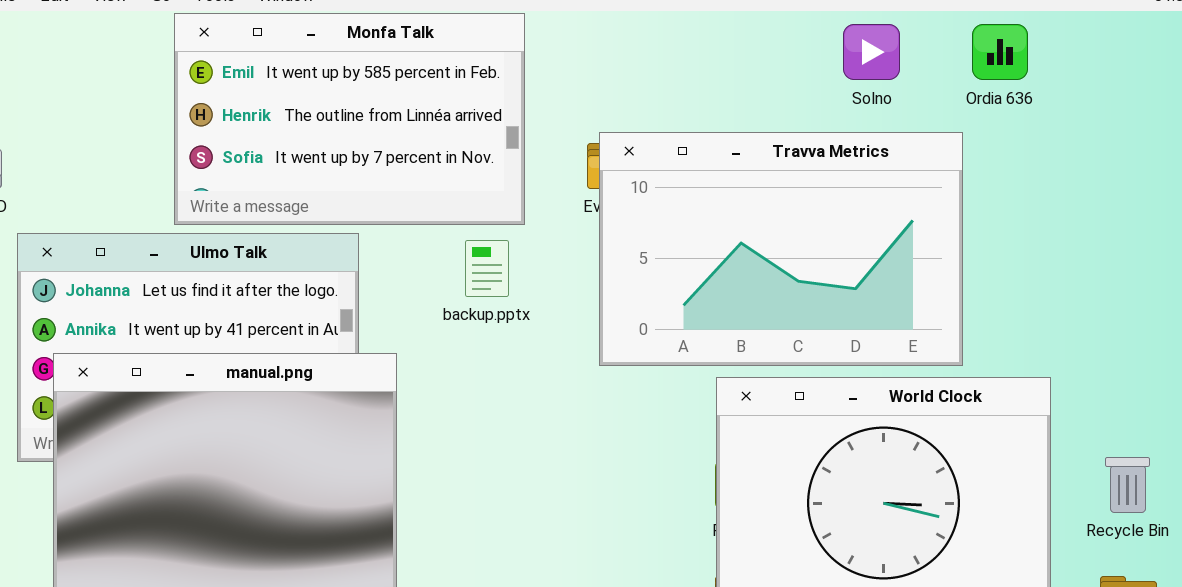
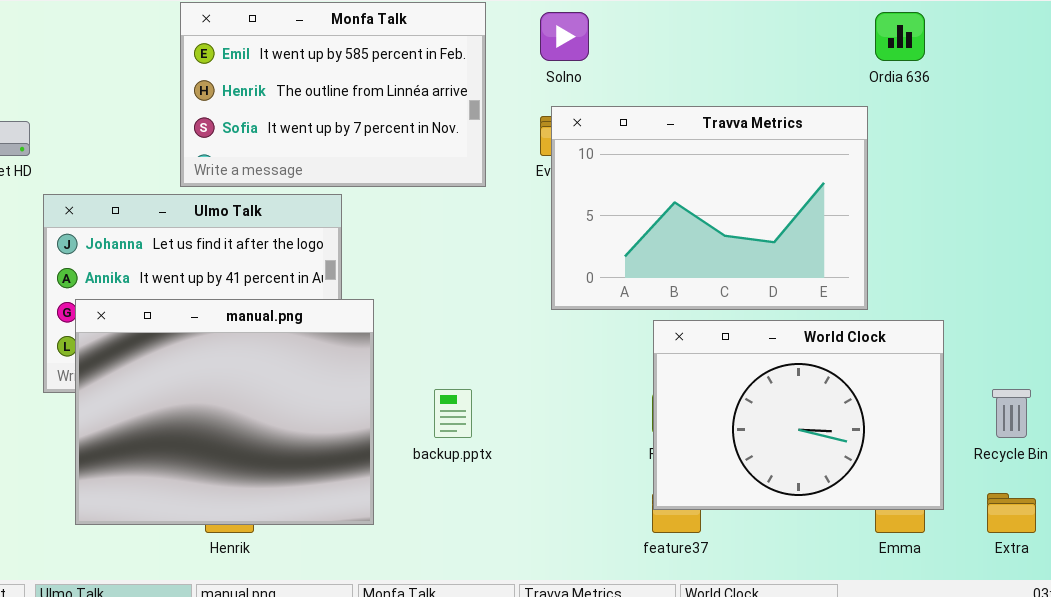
Solno: [843,24,900,80] -> [540,12,589,61], moved
backup.pptx: [465,240,509,297] -> [434,389,472,438], moved

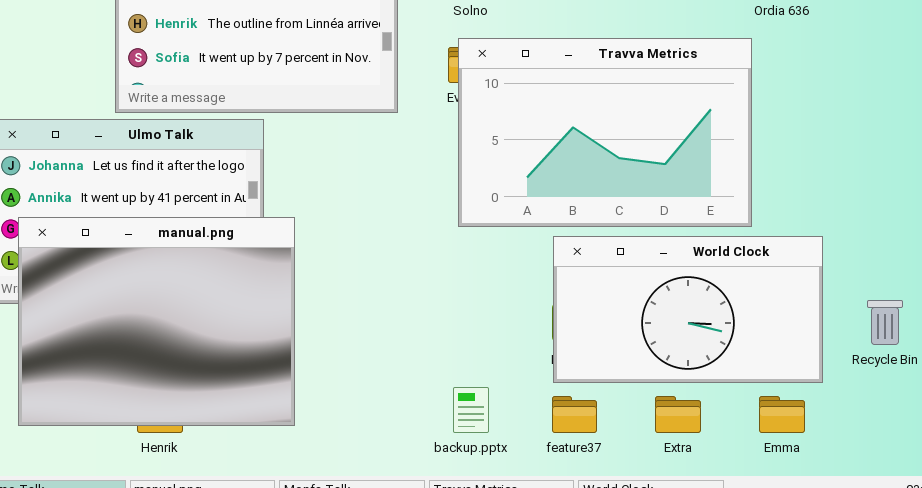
World Clock: [653,320,944,510] -> [553,236,823,383], resized
backup.pptx: [434,389,472,438] -> [453,387,489,433], moved
Extra: [987,493,1036,533] -> [655,396,701,433], moved

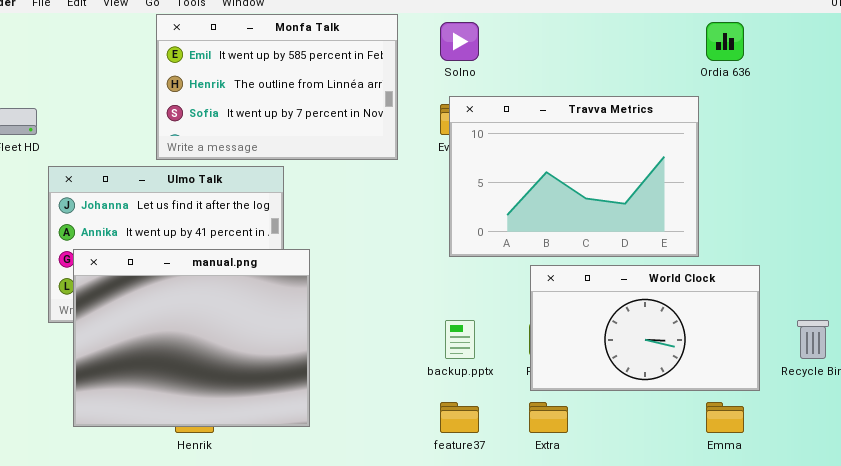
backup.pptx: [453,387,489,433] -> [445,320,475,359], moved
feature37: [552,396,597,433] -> [440,402,479,433], moved
Extra: [655,396,701,433] -> [529,402,568,433], moved

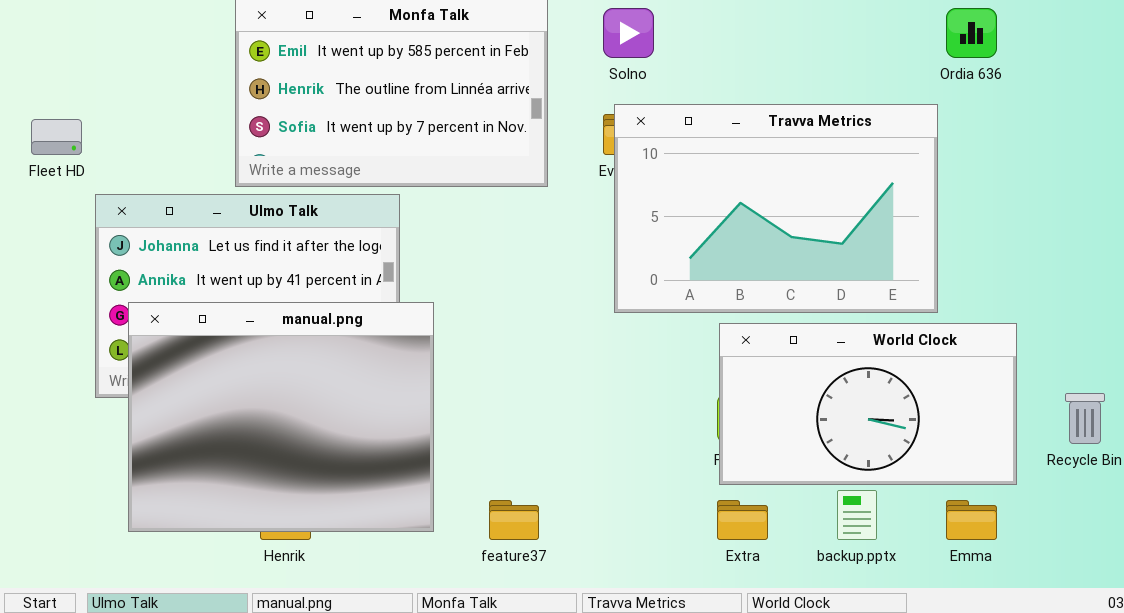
backup.pptx: [445,320,475,359] -> [837,490,877,540], moved
feature37: [440,402,479,433] -> [489,500,539,540], moved

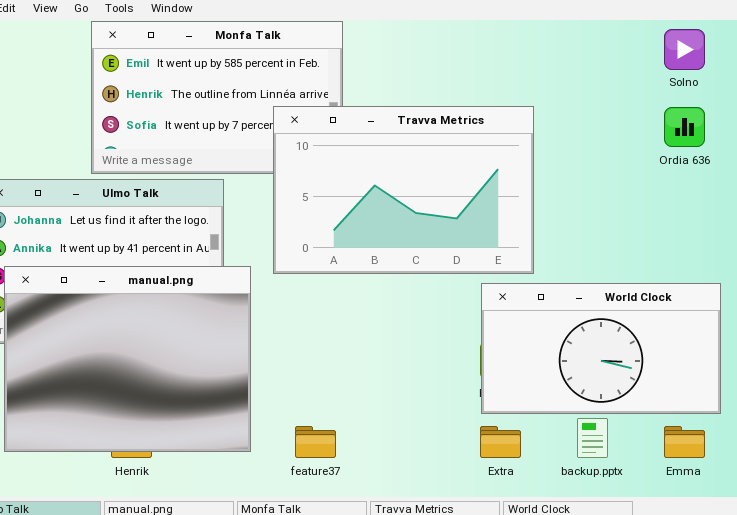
Solno: [603,8,654,58] -> [664,29,705,70], moved
Ordia 636: [946,8,997,58] -> [664,107,705,147], moved
Travva Metrics: [614,104,938,313] -> [273,106,534,274], moved

